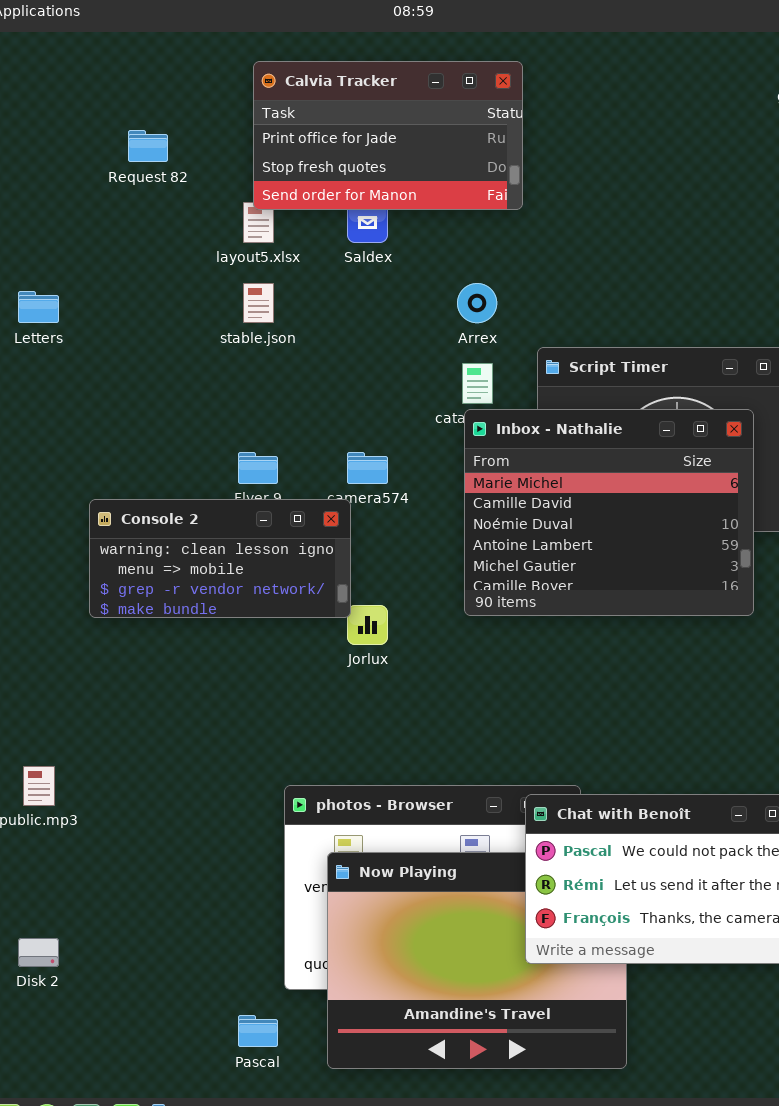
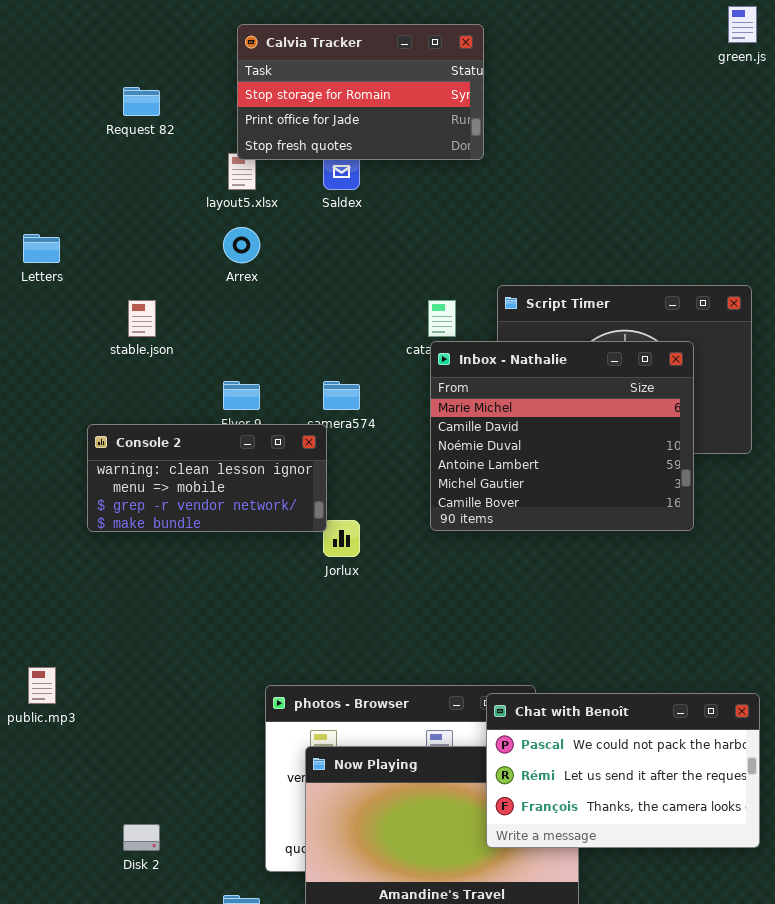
Calvia Tracker: [253,61,523,210] -> [237,24,484,160], scrolled up 1 row
stable.json: [243,283,274,323] -> [128,300,156,337], moved
Arrex: [457,283,497,323] -> [223,227,260,263], moved
Disk 2: [18,938,59,967] -> [123,824,160,851], moved

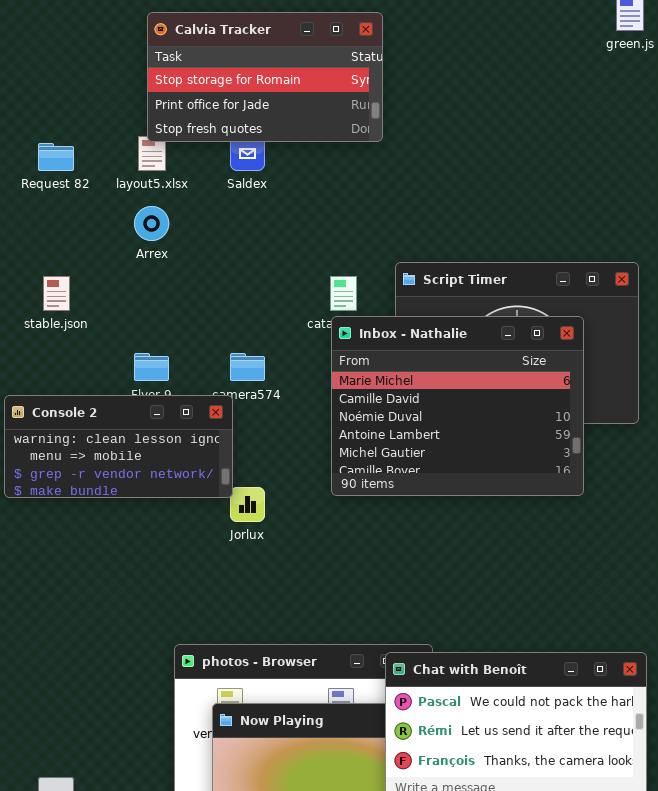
Request 82: [123,87,160,116] -> [38,143,74,171], moved

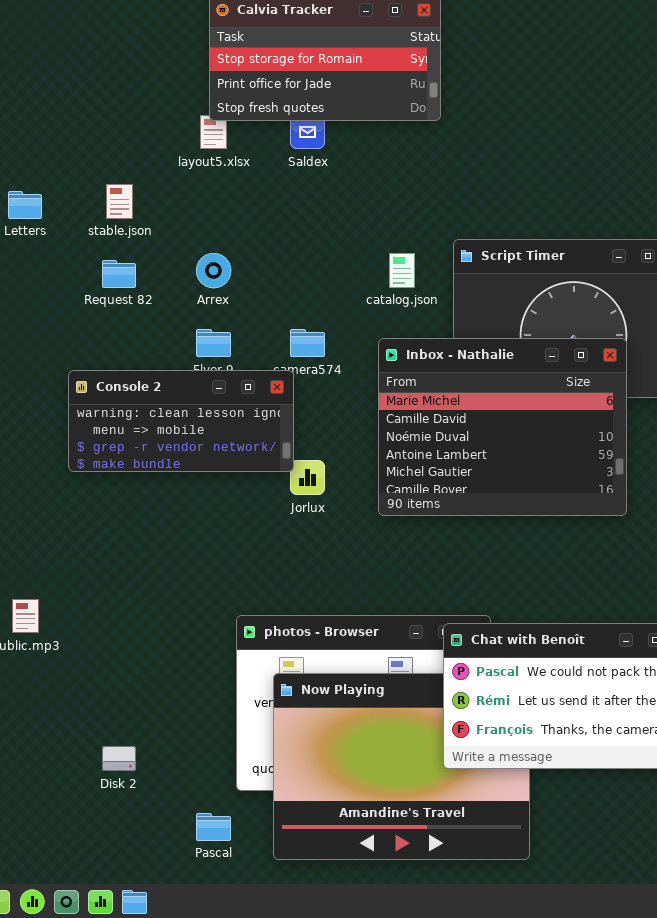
Request 82: [38,143,74,171] -> [102,260,136,288], moved
Arrex: [134,206,169,241] -> [196,253,231,288], moved
stable.json: [43,276,70,311] -> [106,184,133,219], moved
Inbox - Nathalie: [331,316,584,496] -> [378,338,627,516], moved

